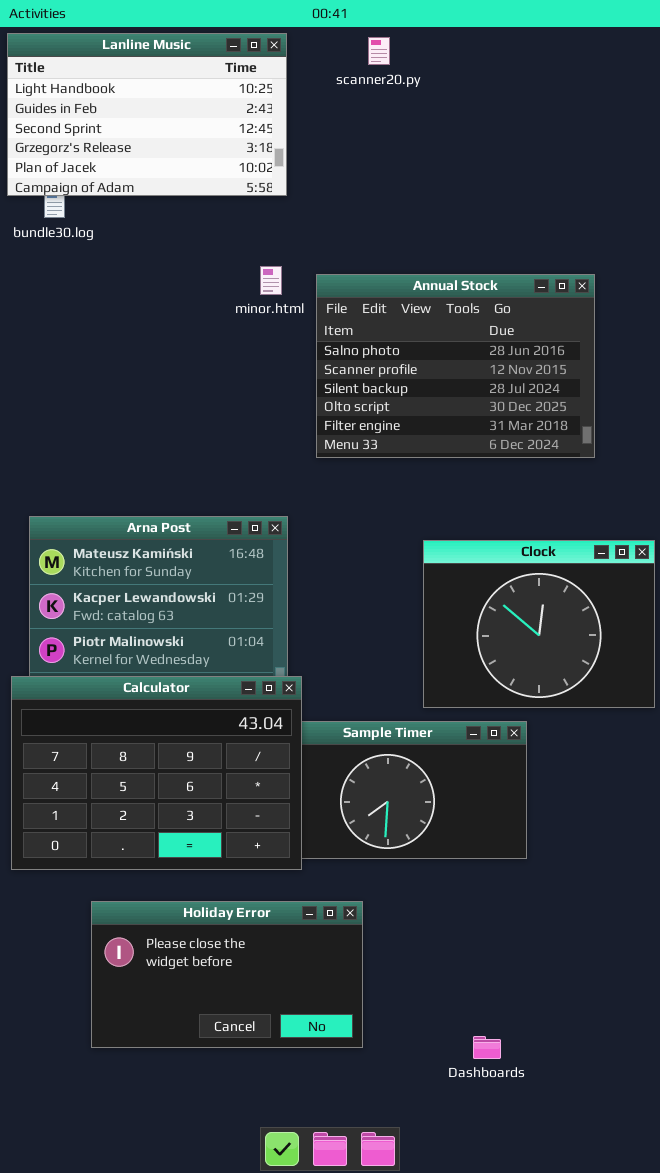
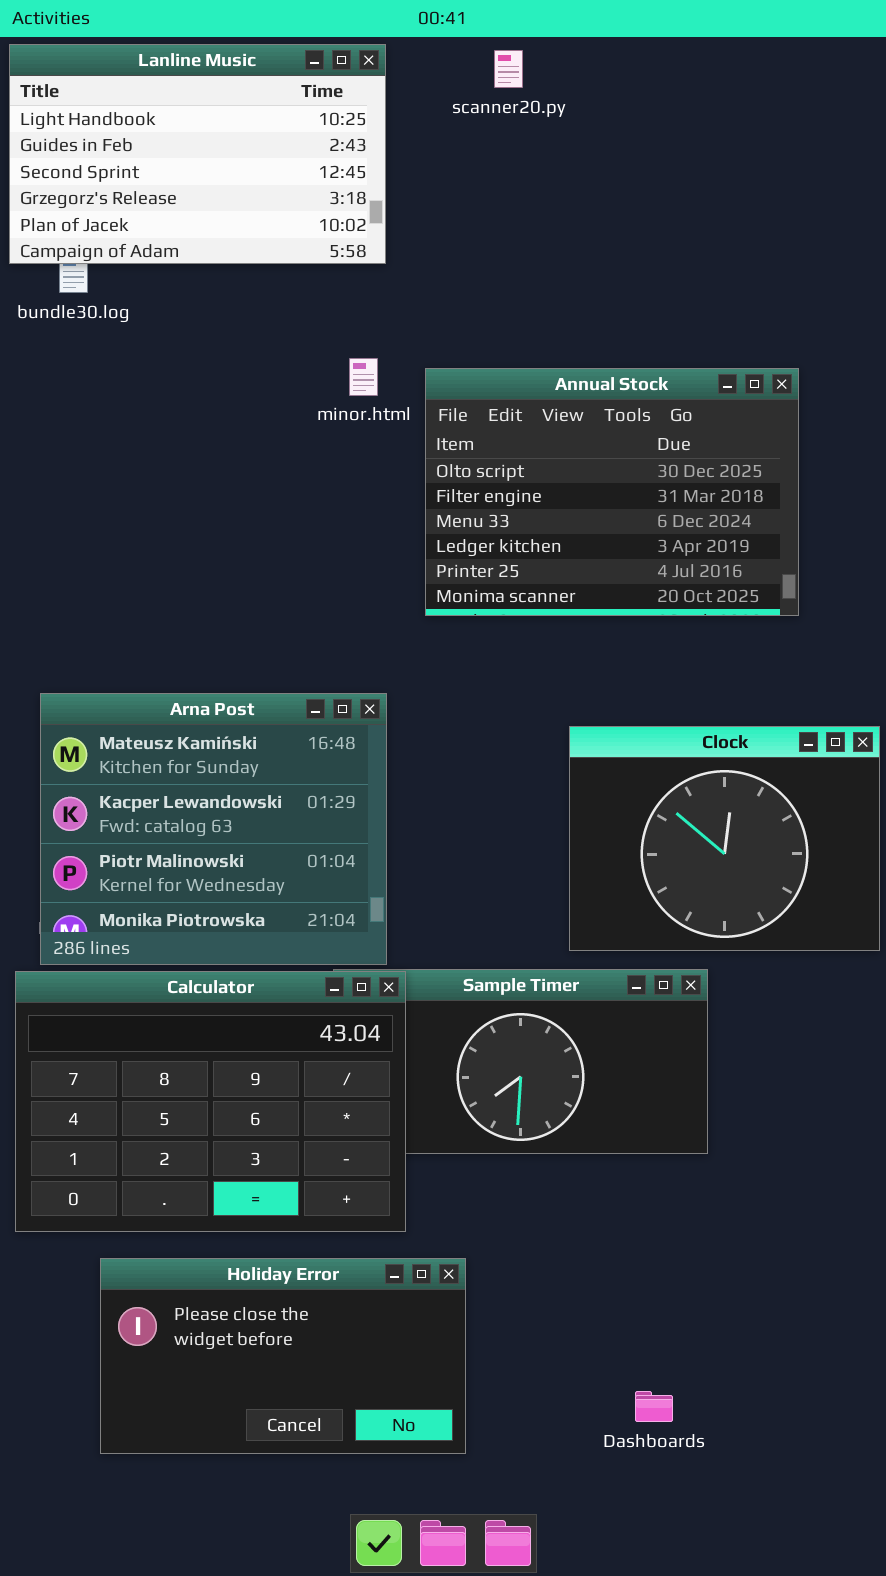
Annual Stock: [316,274,595,458] -> [425,368,799,616], scrolled down 3 rows
Calculator: [11,676,302,870] -> [15,971,406,1232], moved
Holiday Error: [91,901,363,1048] -> [100,1258,466,1454], moved

